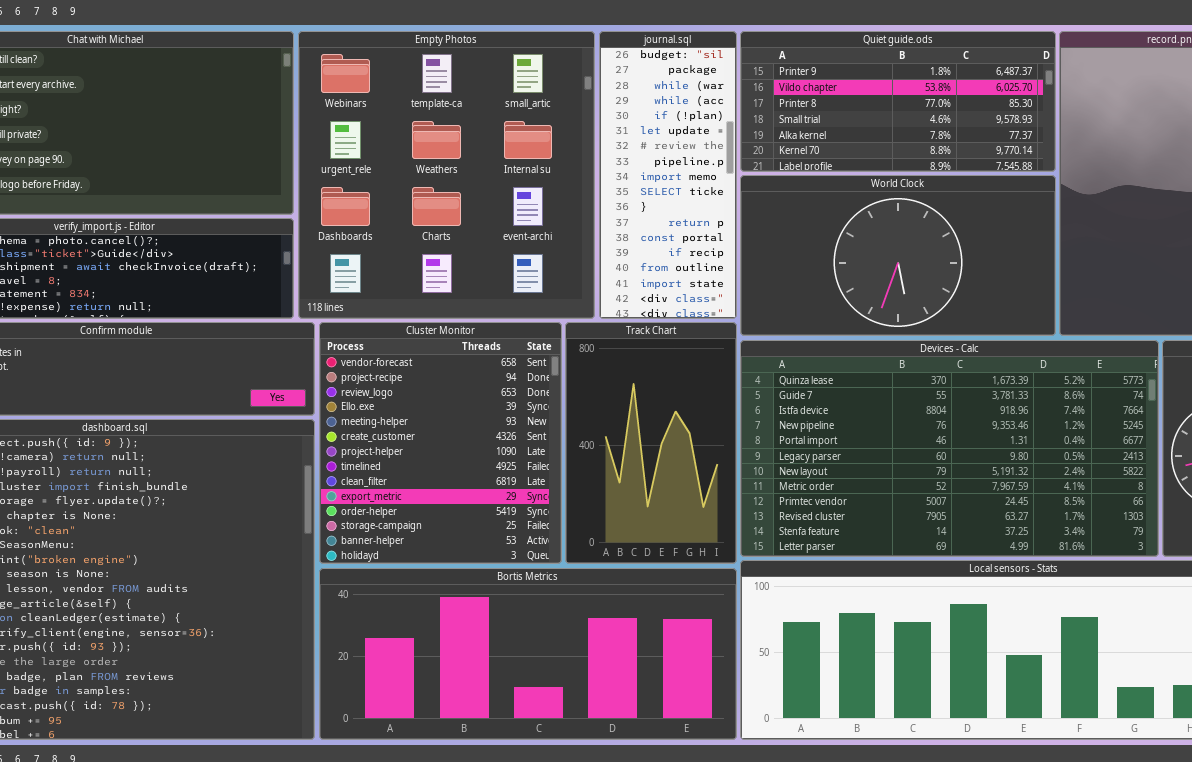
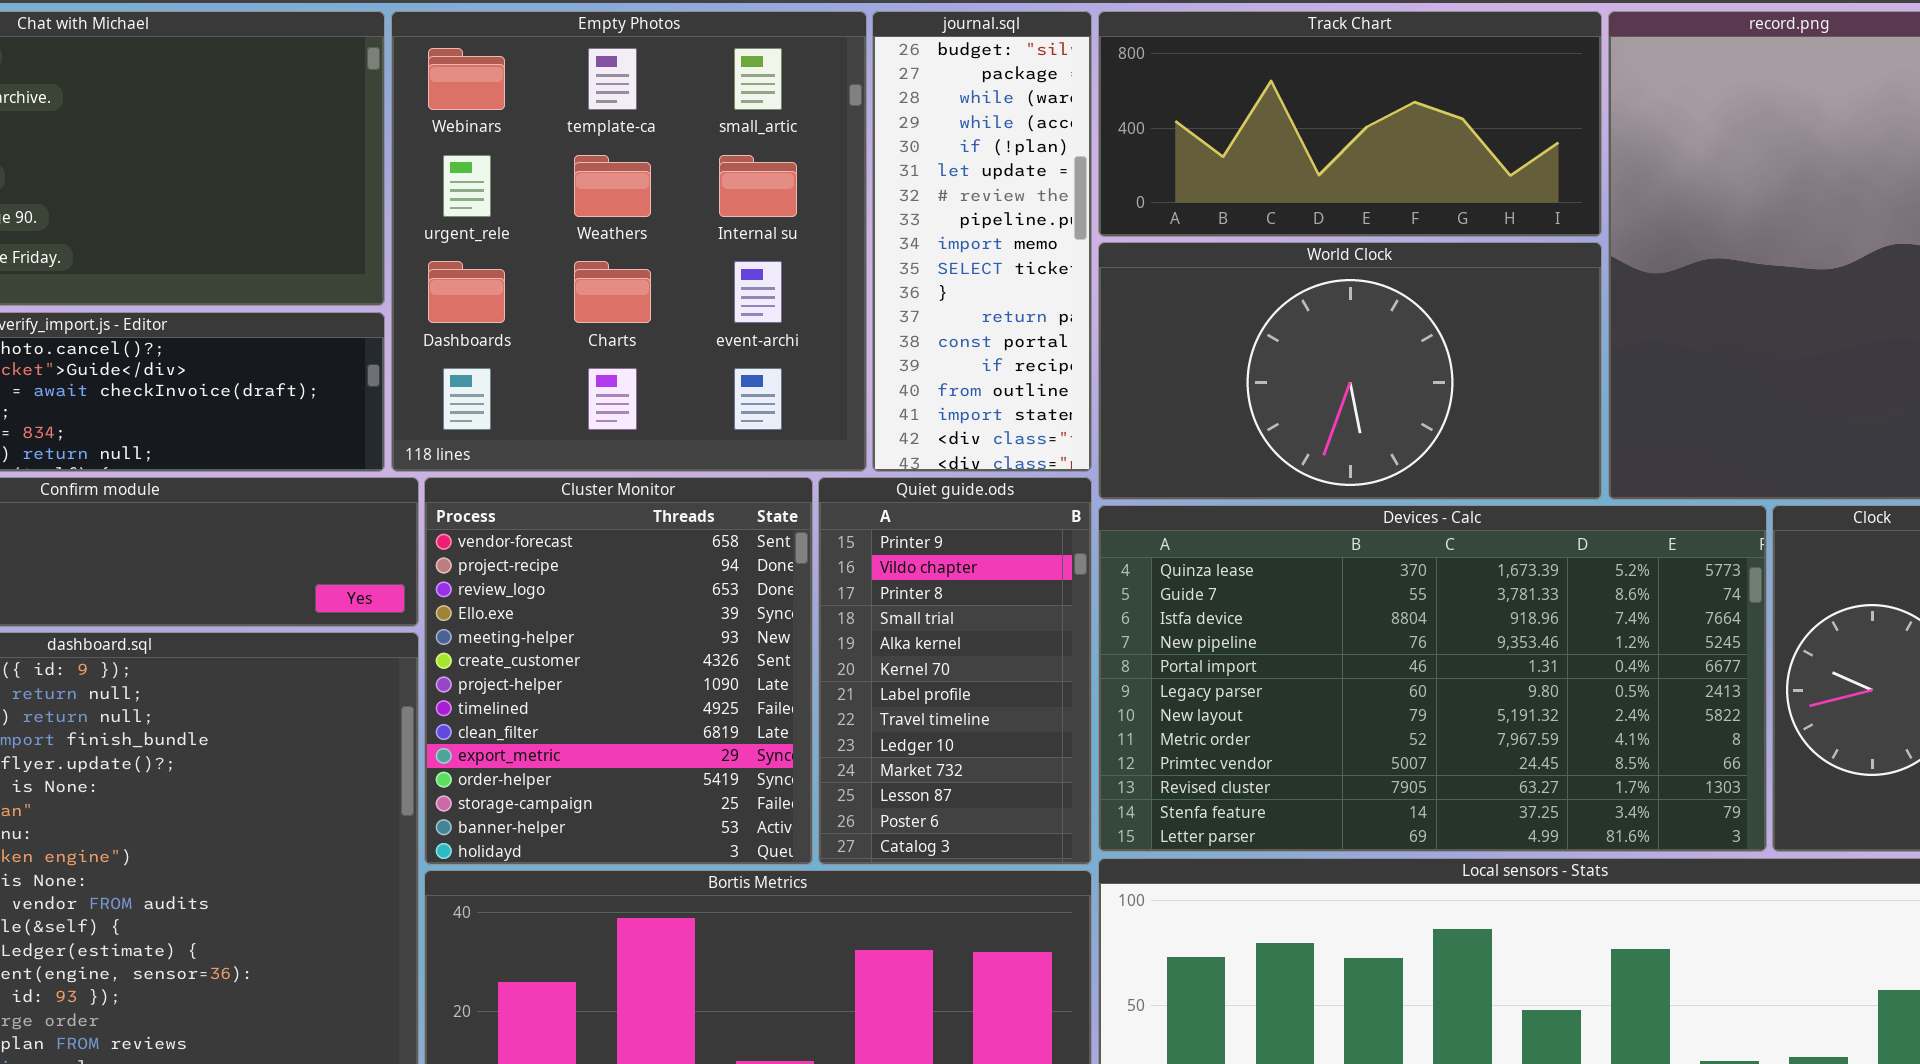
Quiet guide.ods: [740,31,1056,172] -> [818,477,1092,865], moved, resized
Track Chart: [565,322,737,564] -> [1098,11,1602,237], moved, resized

